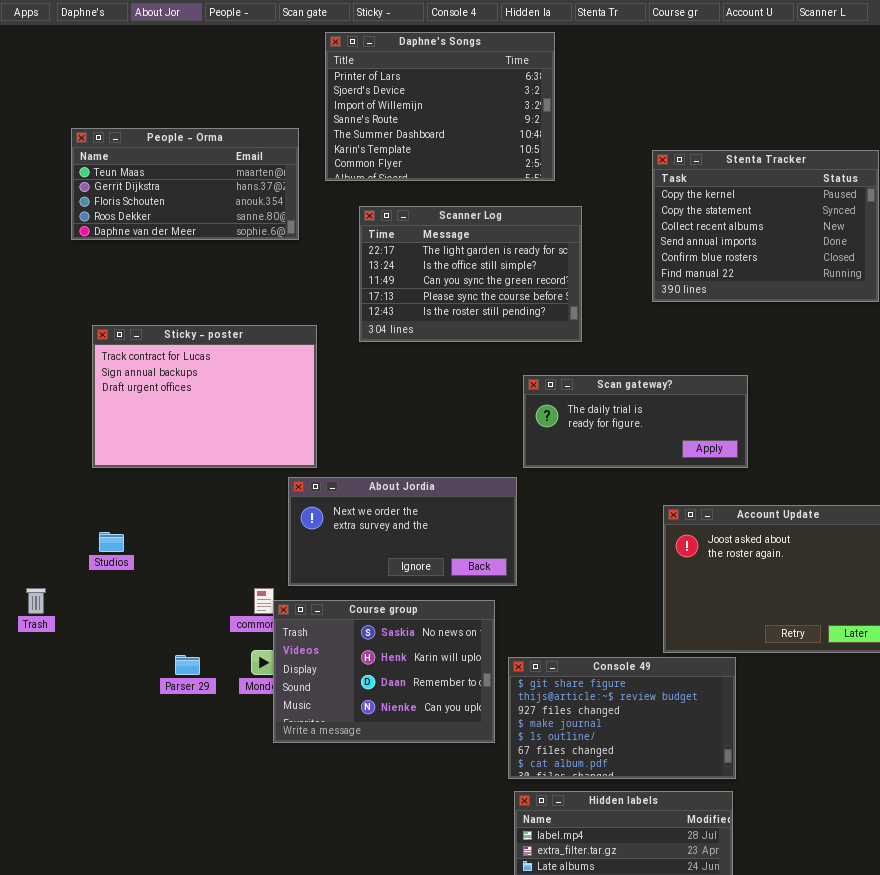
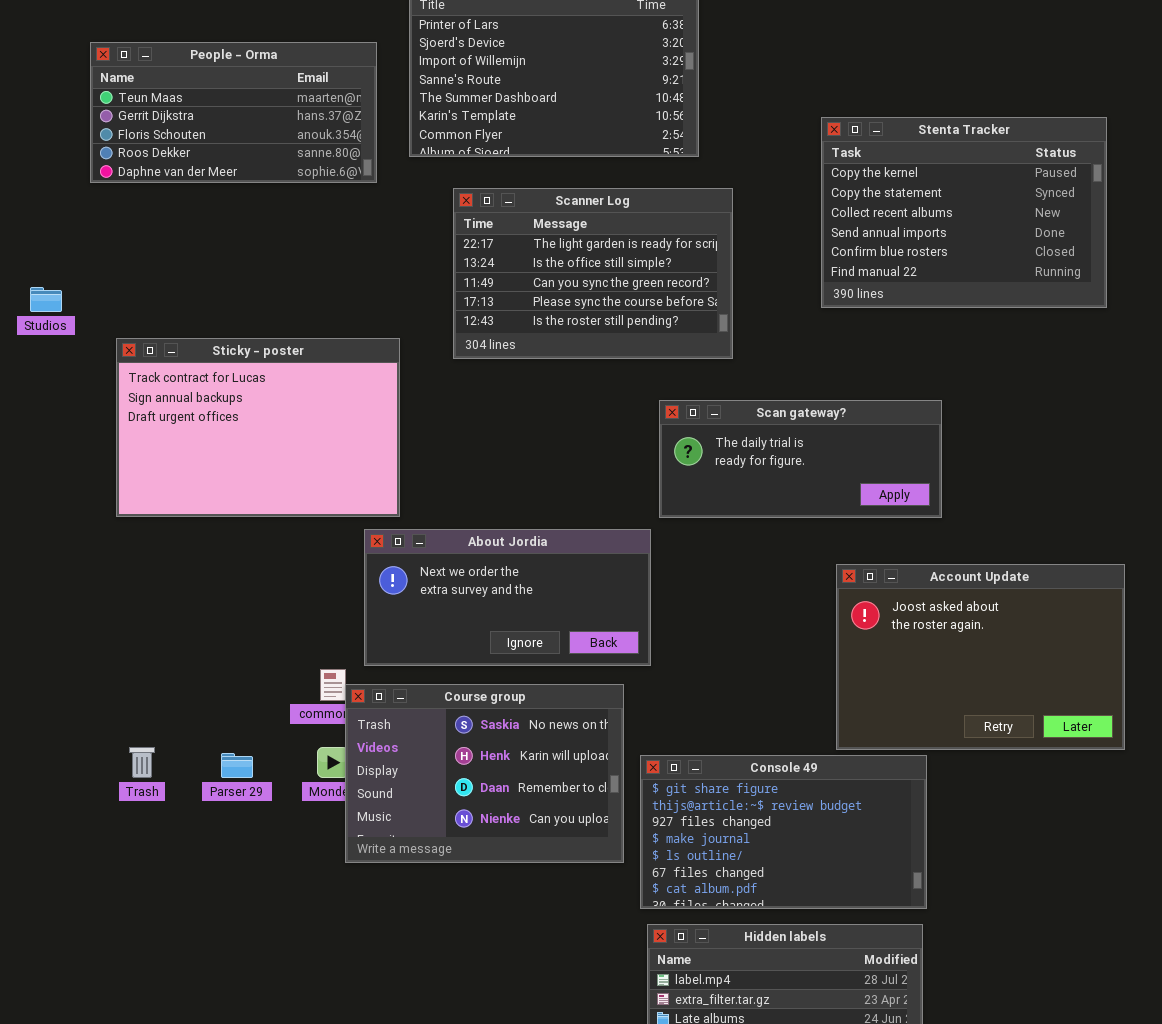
People - Orma: [71,128,299,240] -> [90,42,377,183], moved
Studios: [99,532,124,552] -> [30,287,62,312], moved
Trash: [26,588,46,614] -> [129,747,155,778], moved

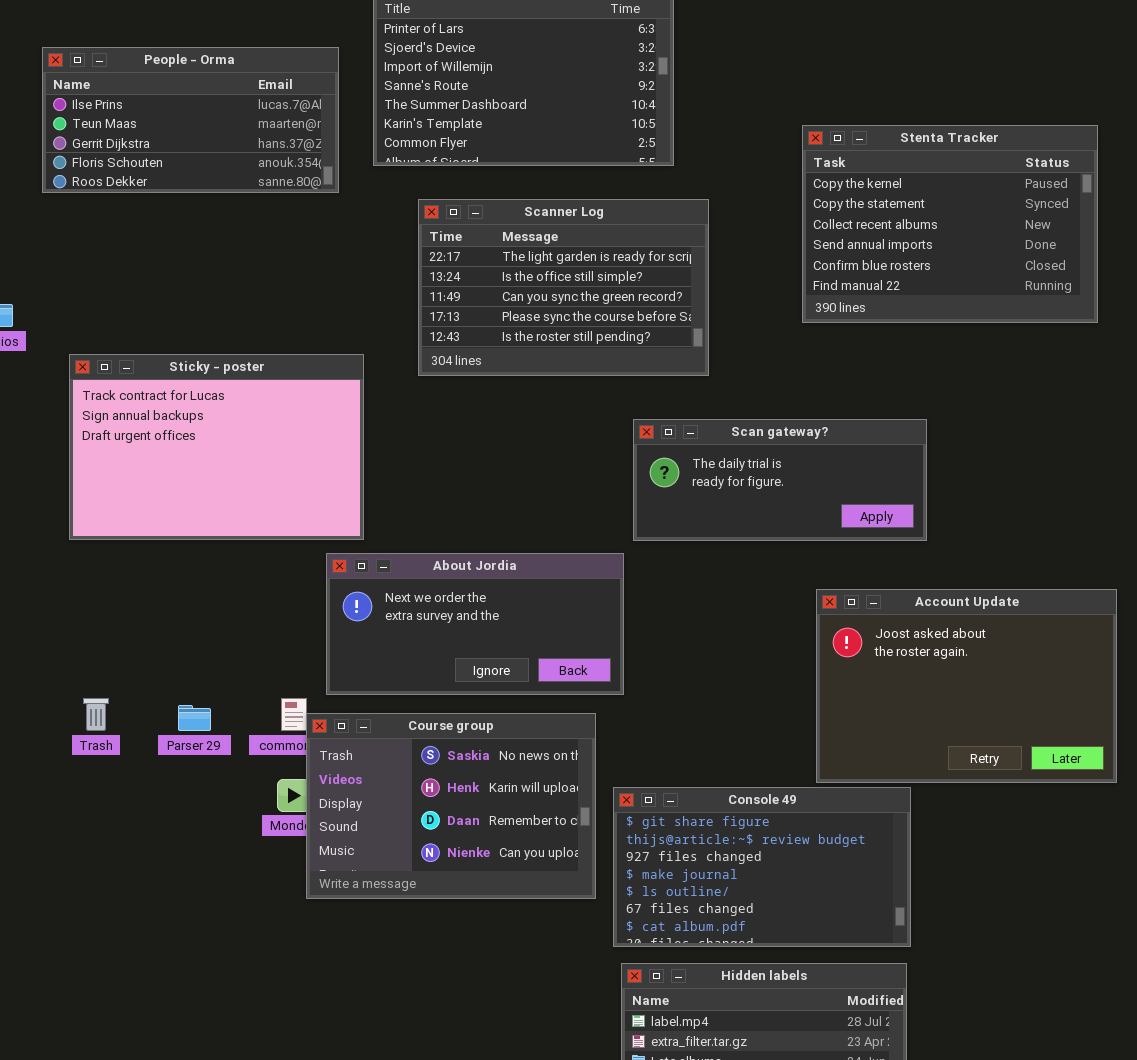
People - Orma: [90,42,377,183] -> [42,47,339,193], scrolled up 1 row
Trash: [129,747,155,778] -> [83,698,109,731], moved
Parser 29: [221,753,253,778] -> [178,705,211,731], moved

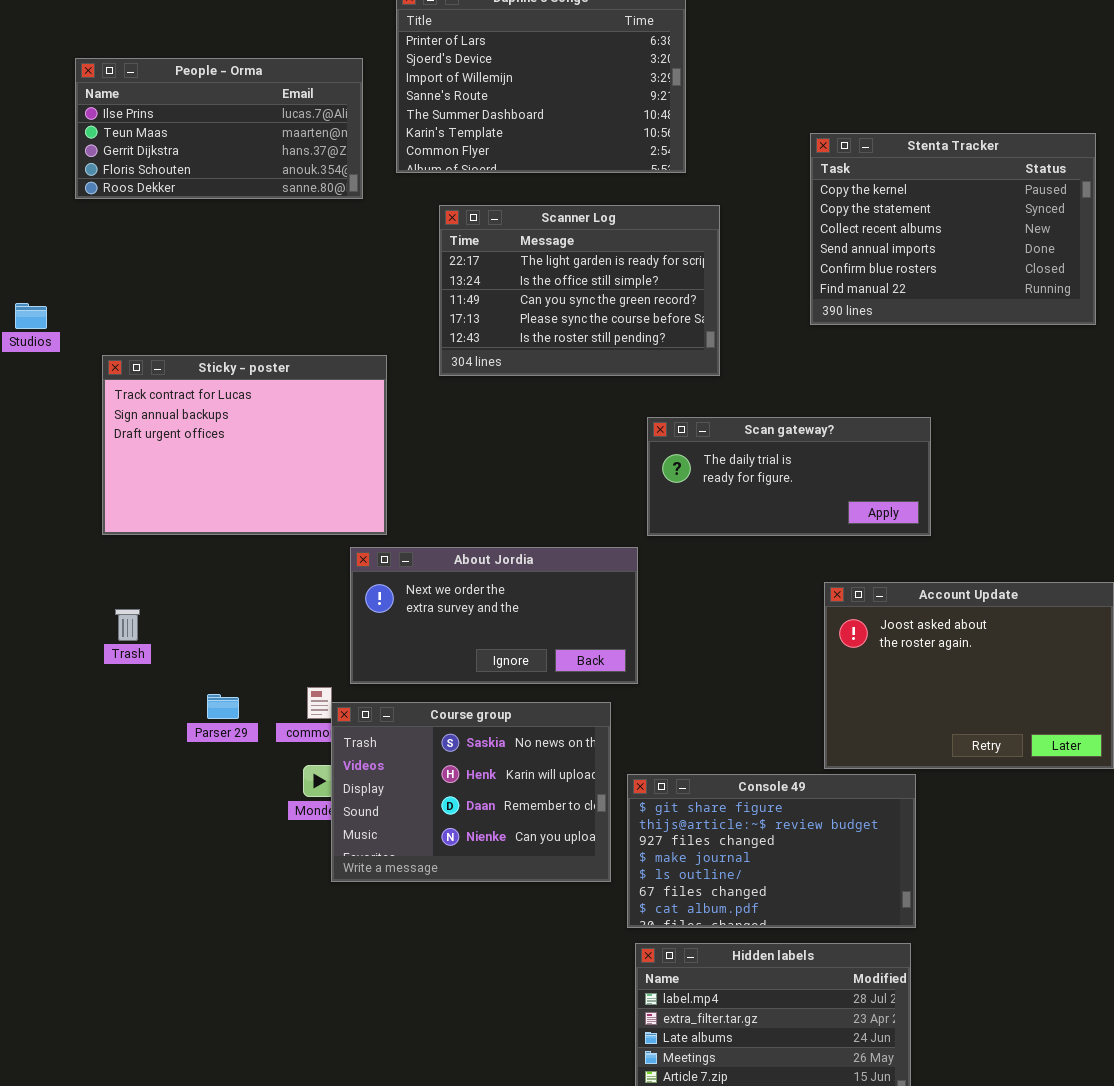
Trash: [83,698,109,731] -> [115,609,140,641], moved

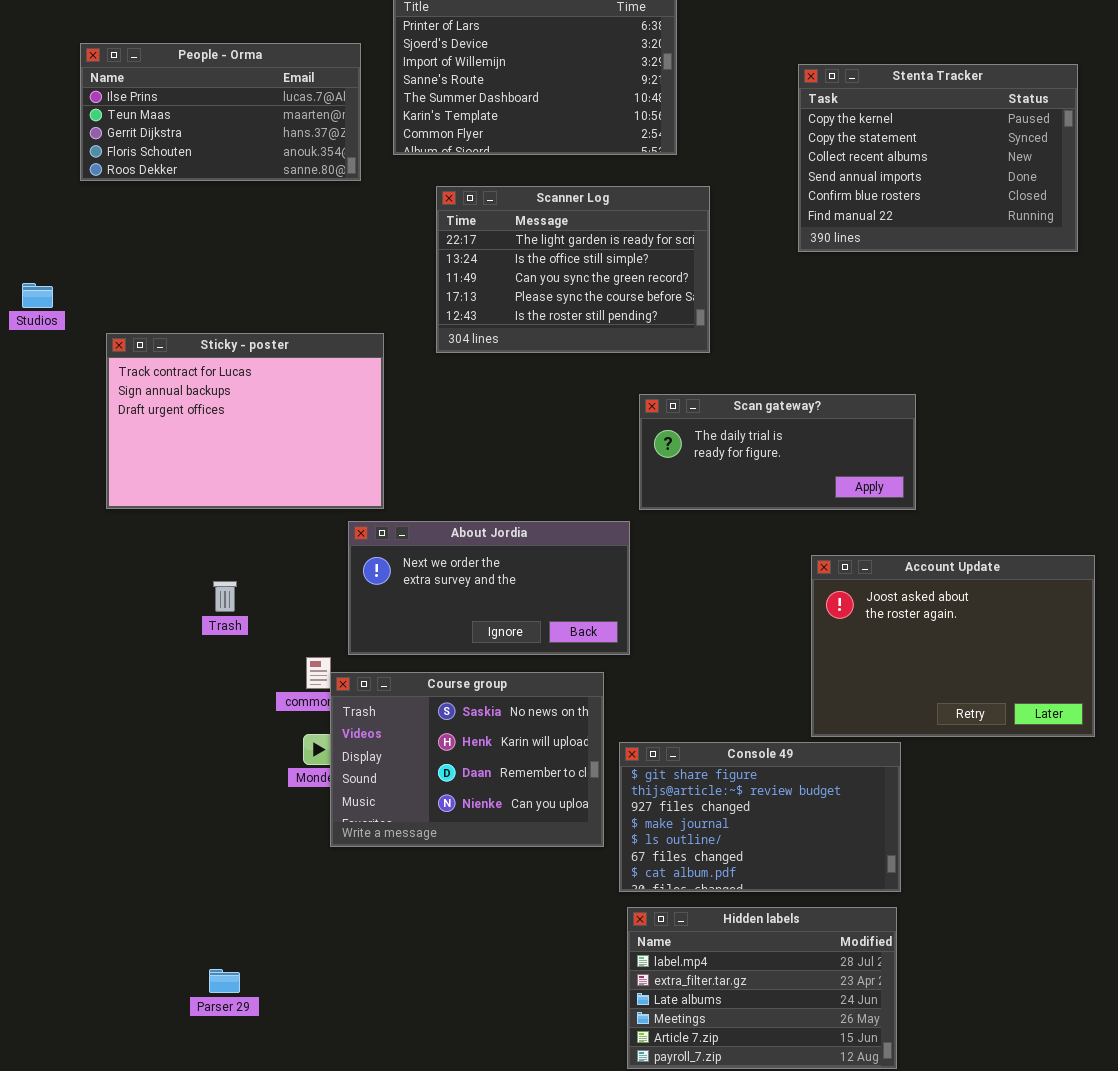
Stenta Tracker: [810,133,1096,325] -> [798,64,1078,252], moved
Trash: [115,609,140,641] -> [213,581,237,612], moved
Parser 29: [207,694,239,719] -> [209,969,240,993], moved

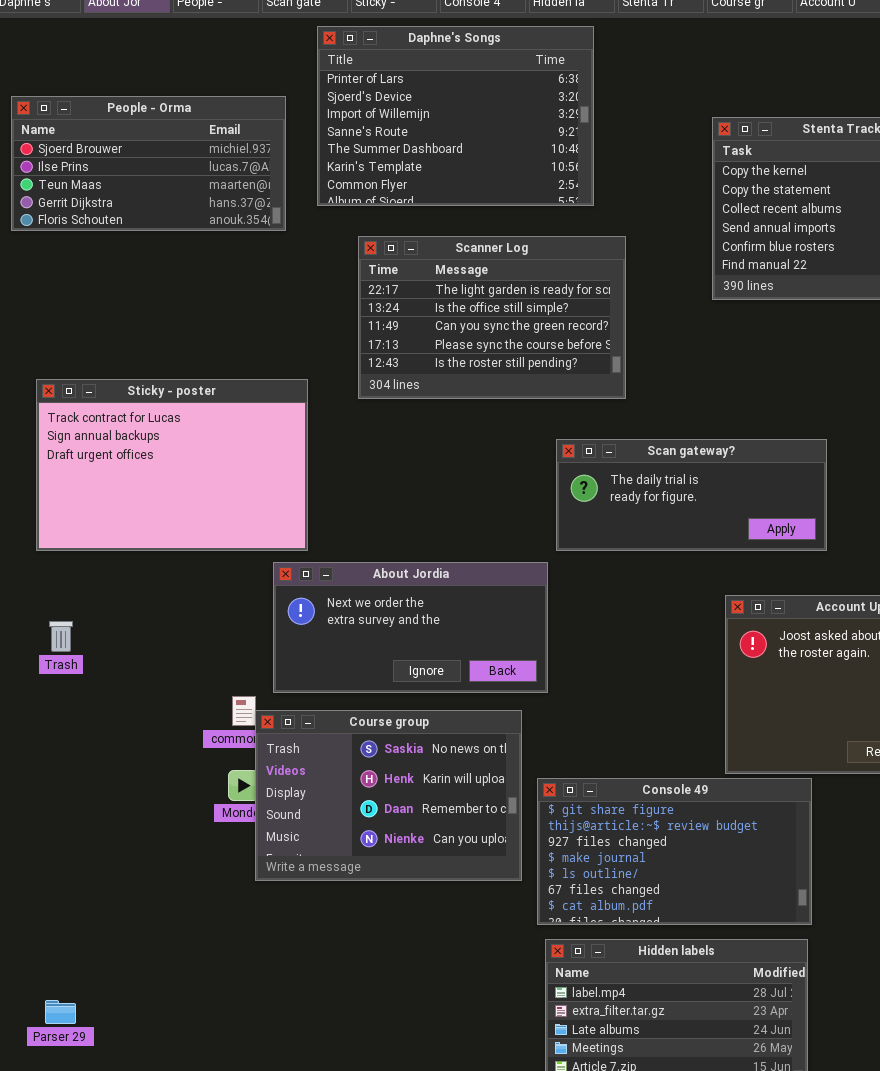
People - Orma: [80,43,361,181] -> [11,96,286,231], scrolled up 1 row
Trash: [213,581,237,612] -> [49,621,73,652], moved
Parser 29: [209,969,240,993] -> [45,1000,76,1024], moved

